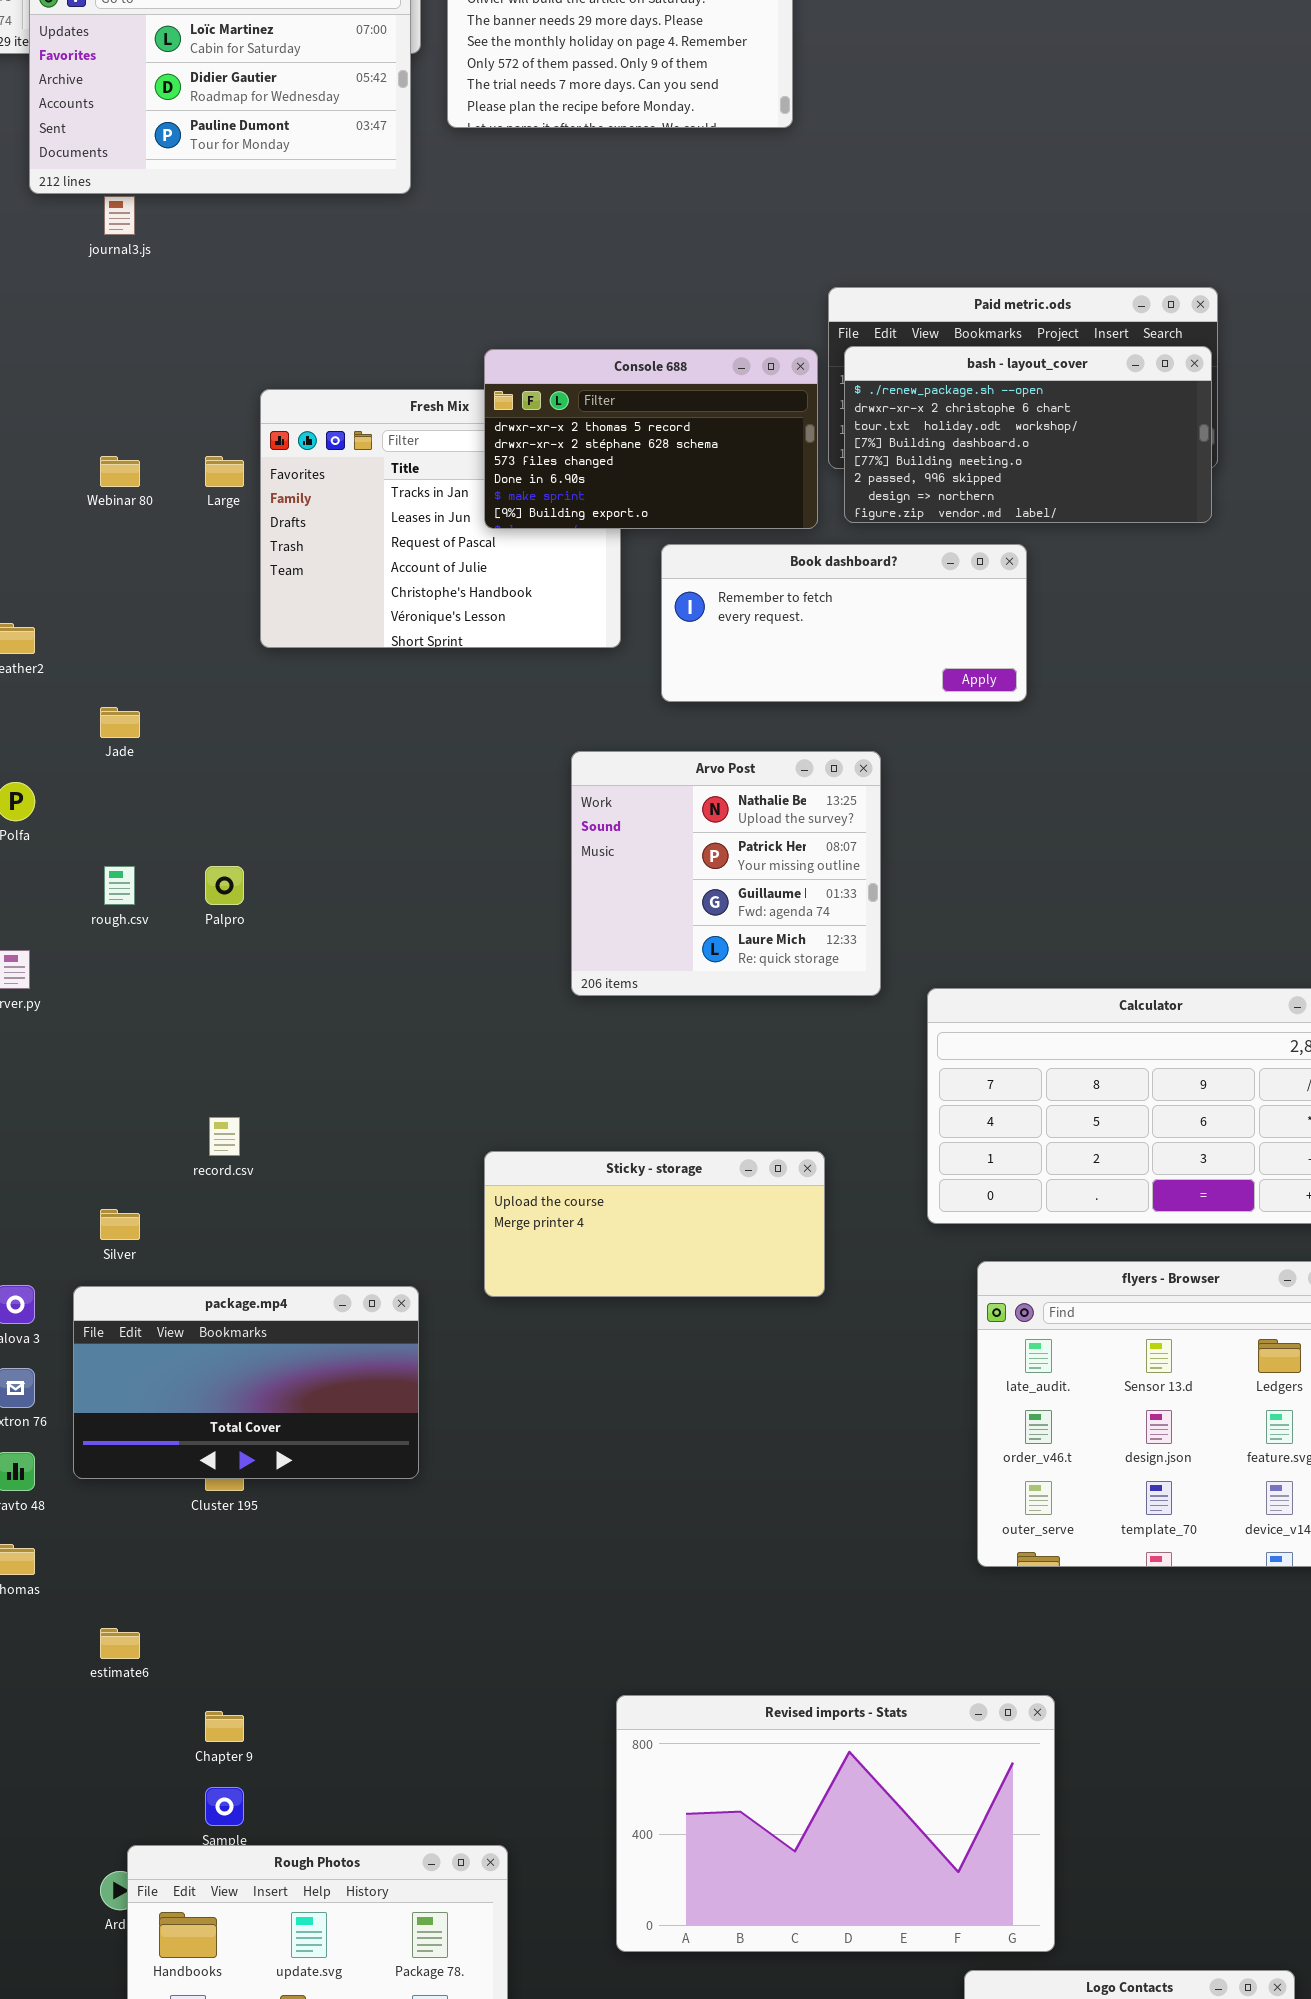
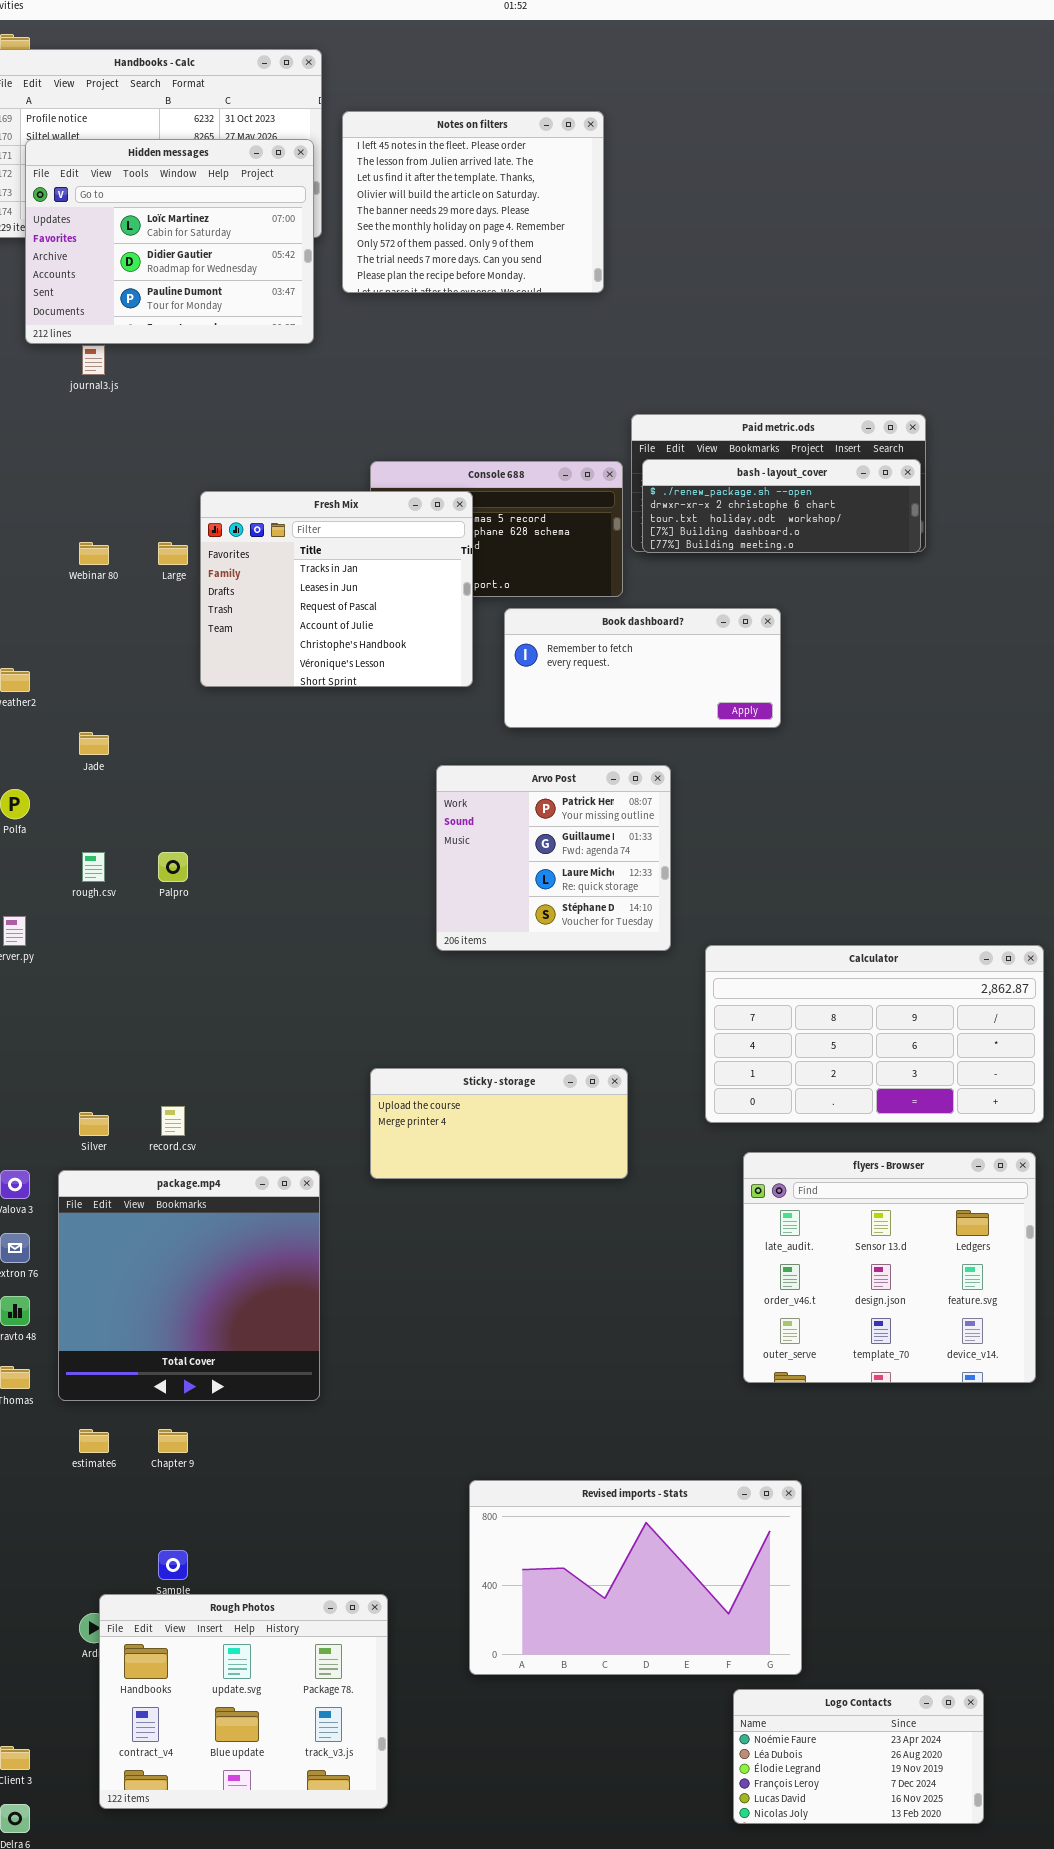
bash - layout_cover: [844,346,1212,523] -> [642,459,921,553], resized
Fresh Mix: [260,389,621,648] -> [200,491,473,687], raised
Arvo Post: [571,751,881,996] -> [436,765,671,951], scrolled down 1 row
record.csv: [209,1117,240,1156] -> [161,1106,185,1136], moved
package.mp4: [73,1286,419,1479] -> [58,1170,320,1401], resized
Chapter 9: [205,1711,244,1742] -> [158,1429,188,1453], moved

